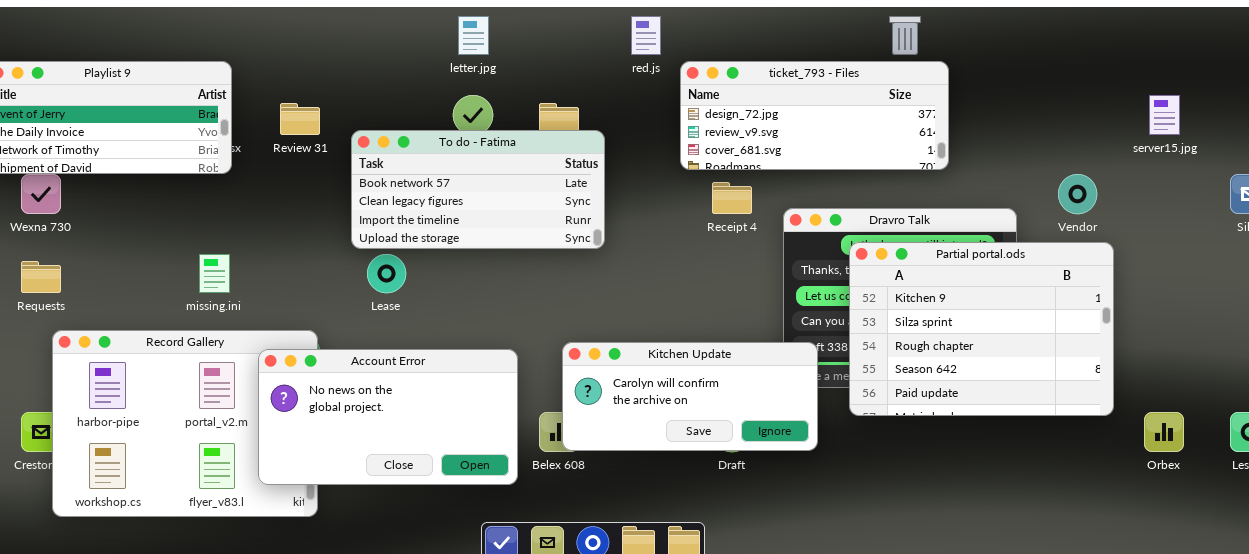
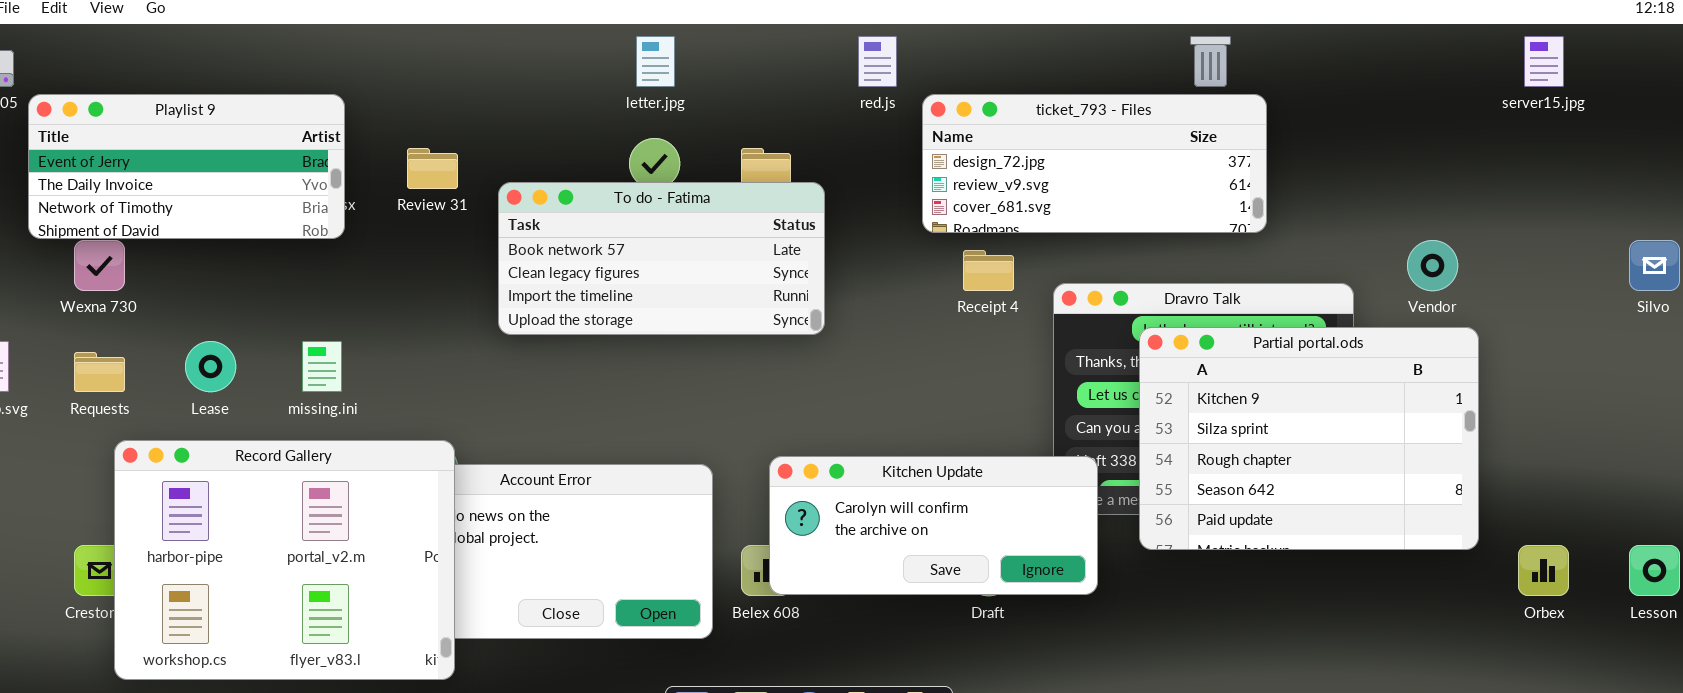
server15.jpg: [1149,95,1180,135] -> [1524,36,1564,87], moved
Lease: [367,254,406,293] -> [185,341,236,392], moved
Record Gallery: [52,330,318,517] -> [114,440,455,680], raised

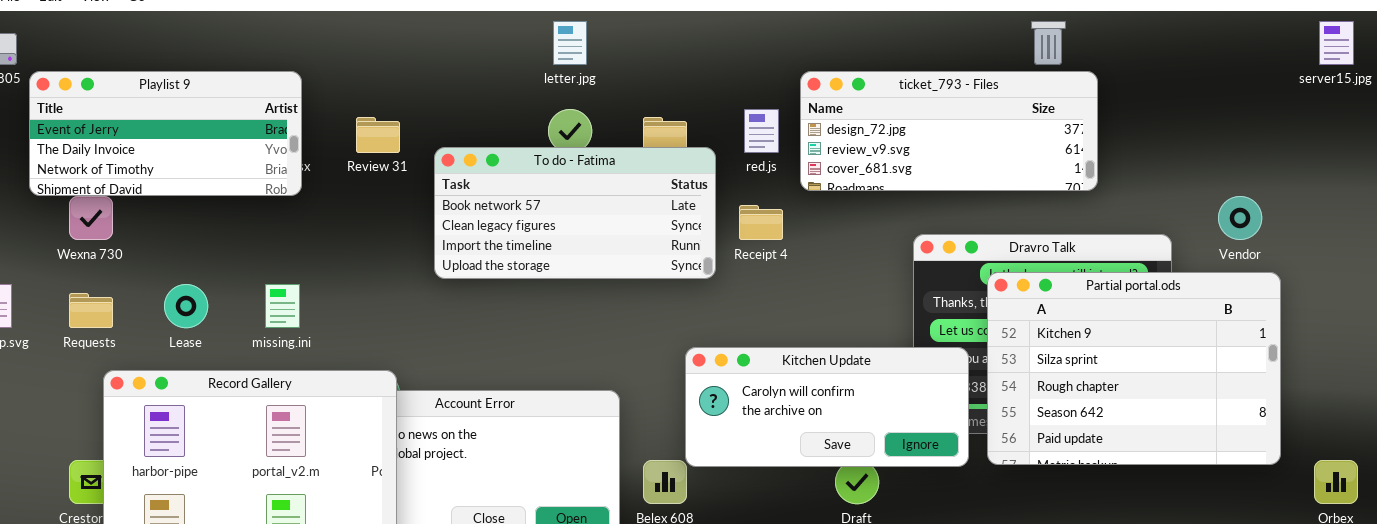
red.js: [858,36,897,87] -> [744,109,779,153], moved
Receipt 4: [963,250,1014,291] -> [739,205,783,240], moved
Kitchen Update: [769,456,1098,595] -> [685,347,969,467], moved

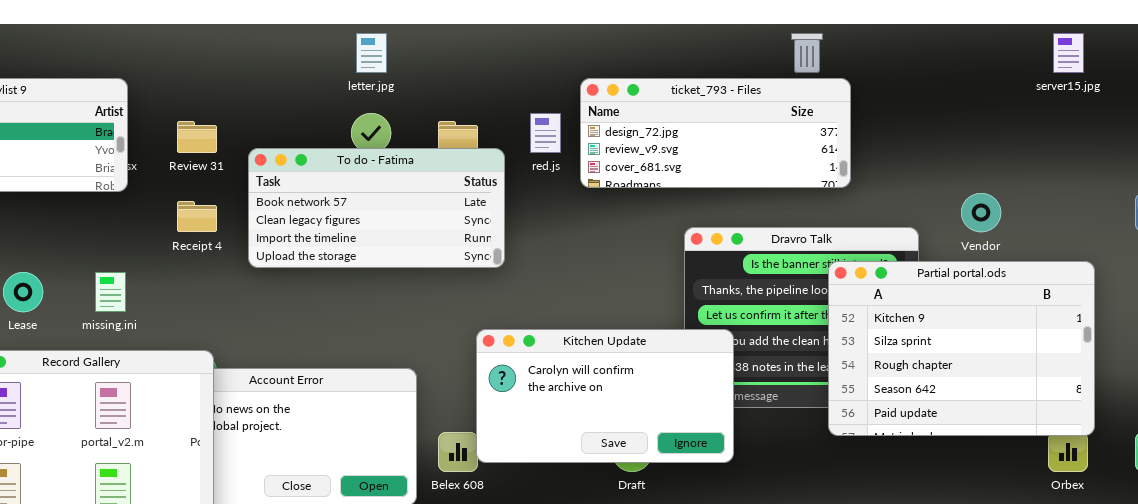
Receipt 4: [739,205,783,240] -> [177,201,217,232], moved
Partial portal.ods: [987,272,1281,465] -> [828,261,1095,436], moved
Kitchen Update: [685,347,969,467] -> [476,329,734,463], resized

